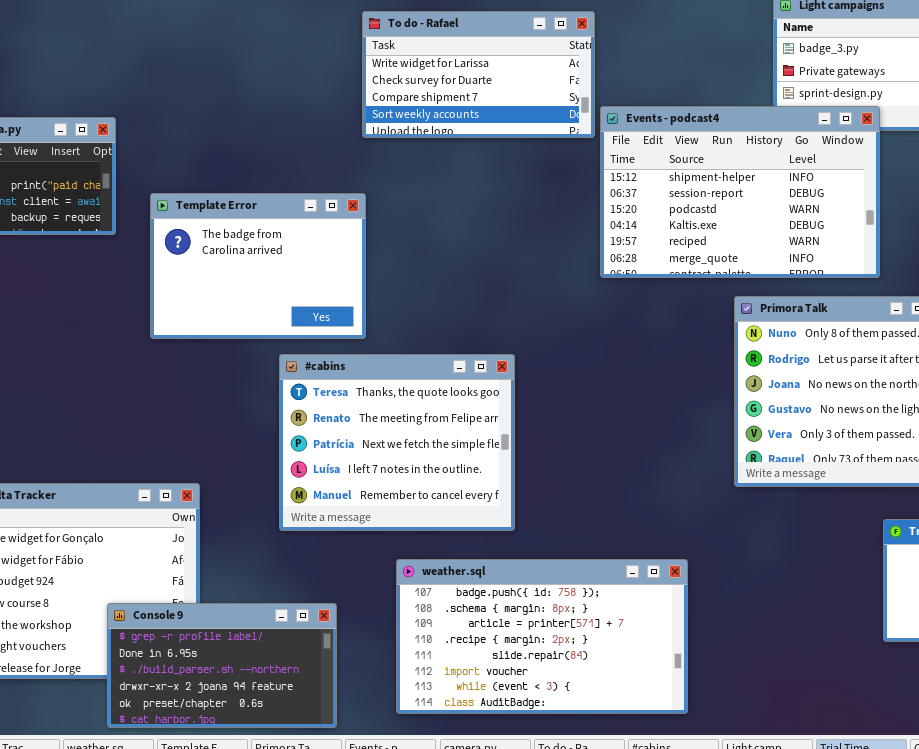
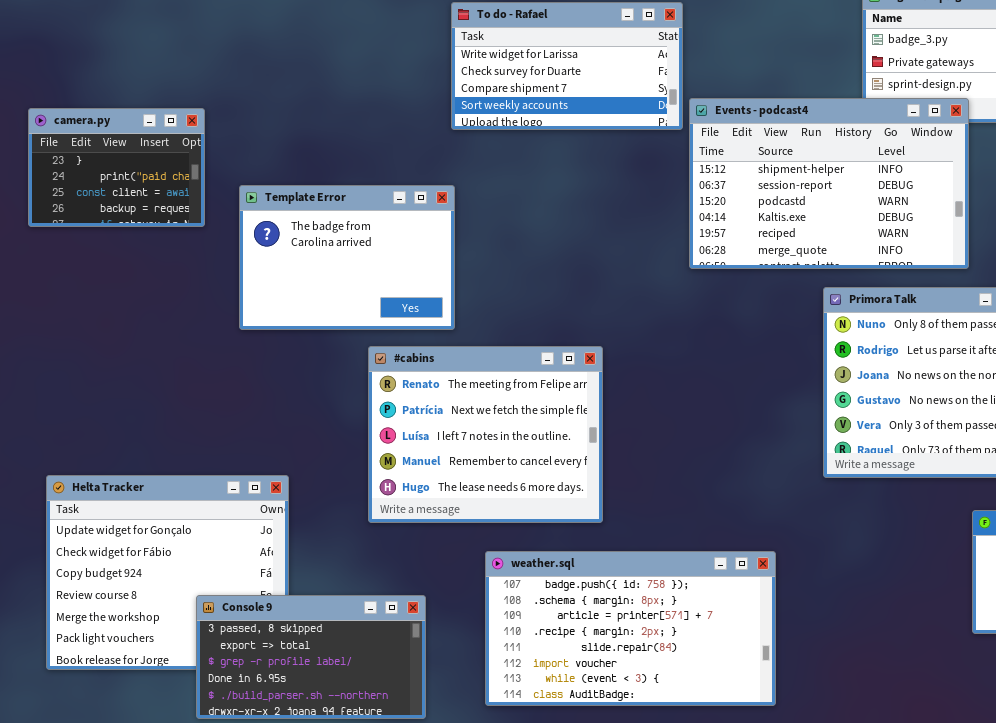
#cabins: [279,354,515,531] -> [368,346,603,523], scrolled down 1 row
Console 9: [107,603,337,728] -> [196,595,426,719], scrolled up 2 rows

